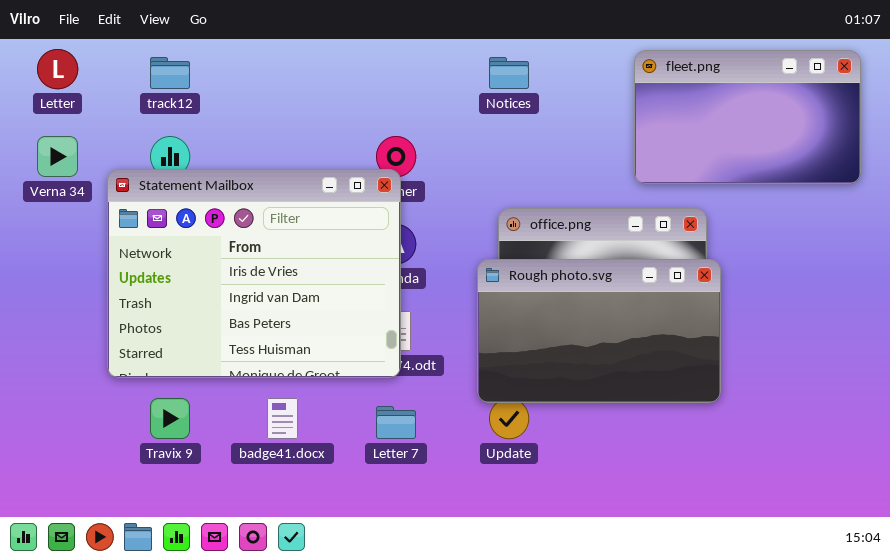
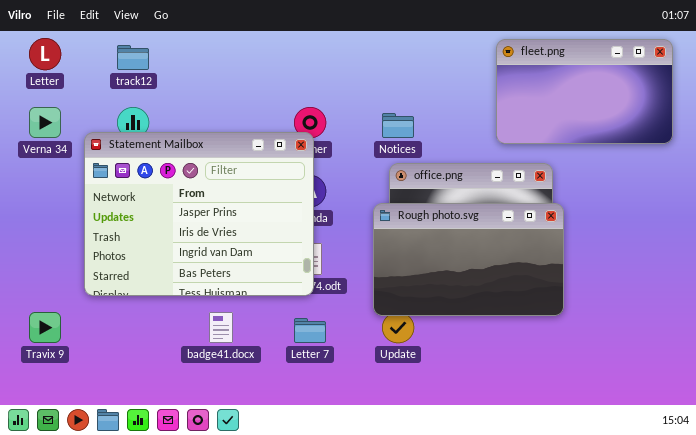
Notices: [489,57,529,89] -> [382,113,414,138], moved
Statement Mailbox: [107,169,401,378] -> [84,132,314,296], scrolled up 1 row
Travix 9: [150,398,190,439] -> [29,312,61,343], moved

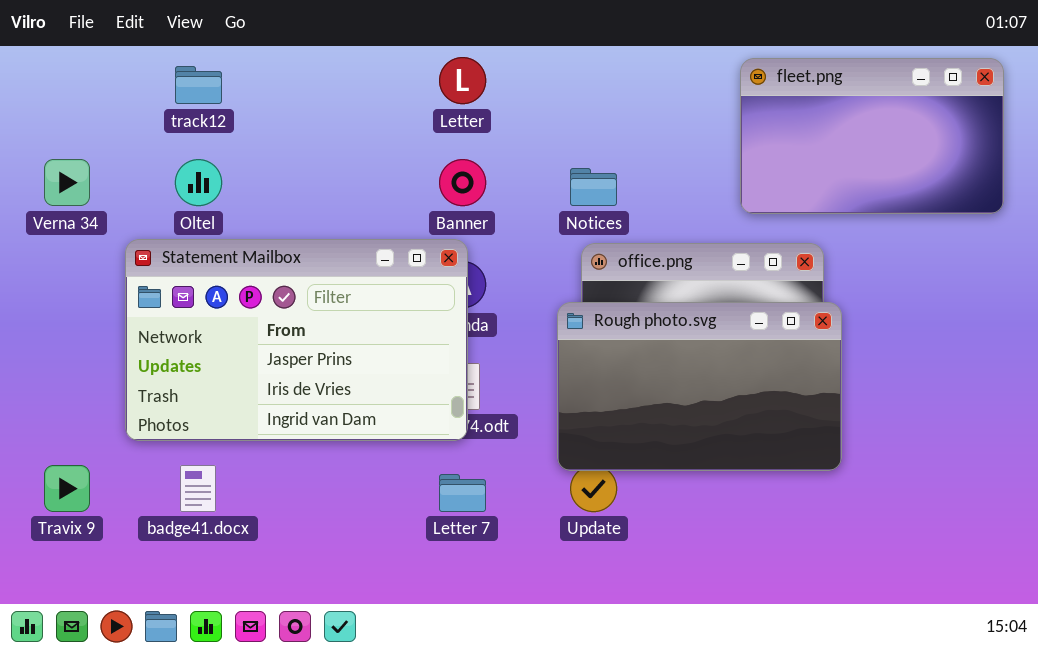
Letter: [29,38,61,70] -> [439,57,486,104], moved
Statement Mailbox: [84,132,314,296] -> [125,239,468,441], resized
badge41.docx: [209,312,233,343] -> [180,465,216,512], moved

